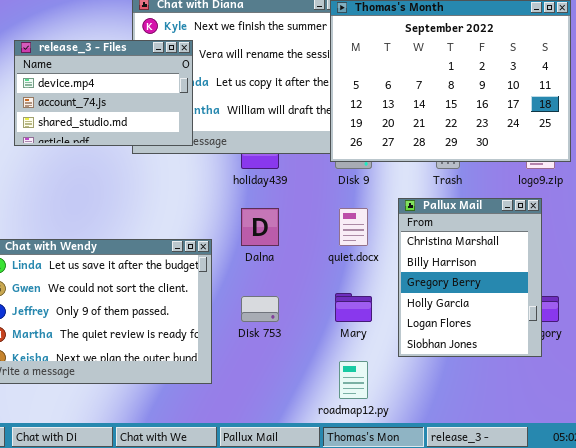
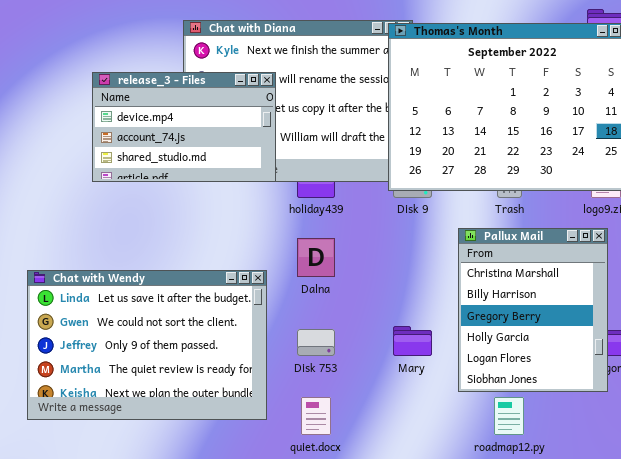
release_3 - Files: [14,40,193,146] -> [92,72,276,182], moved
quiet.docx: [339,208,368,246] -> [301,397,331,435], moved
roadmap12.py: [339,361,368,399] -> [494,397,524,435], moved

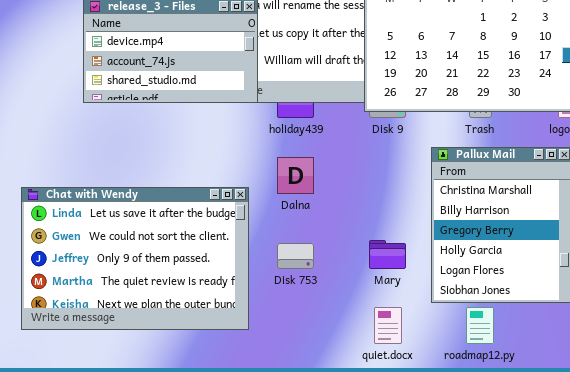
quiet.docx: [301,397,331,435] -> [374,307,402,344], moved

